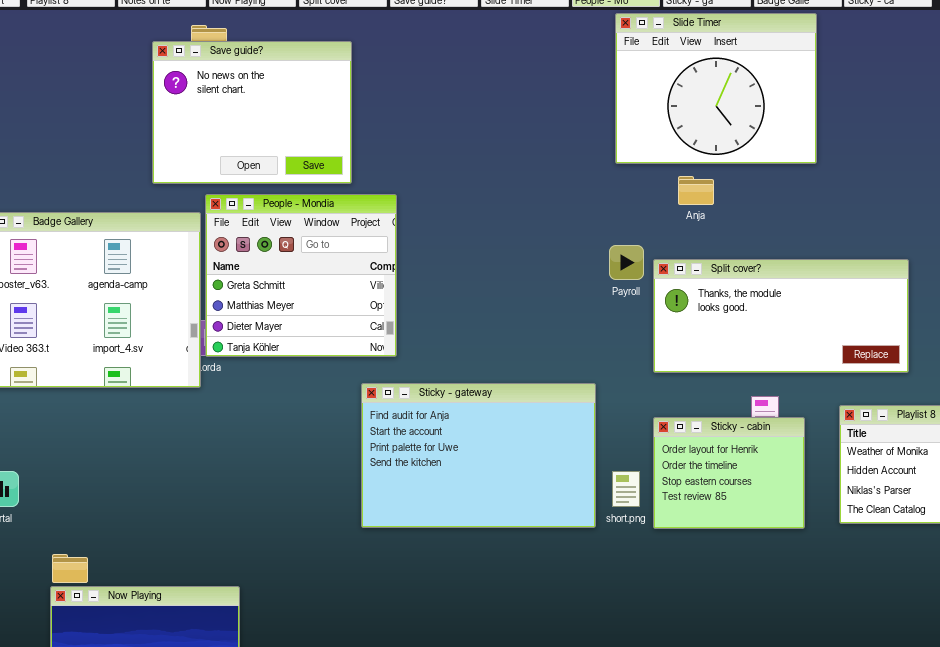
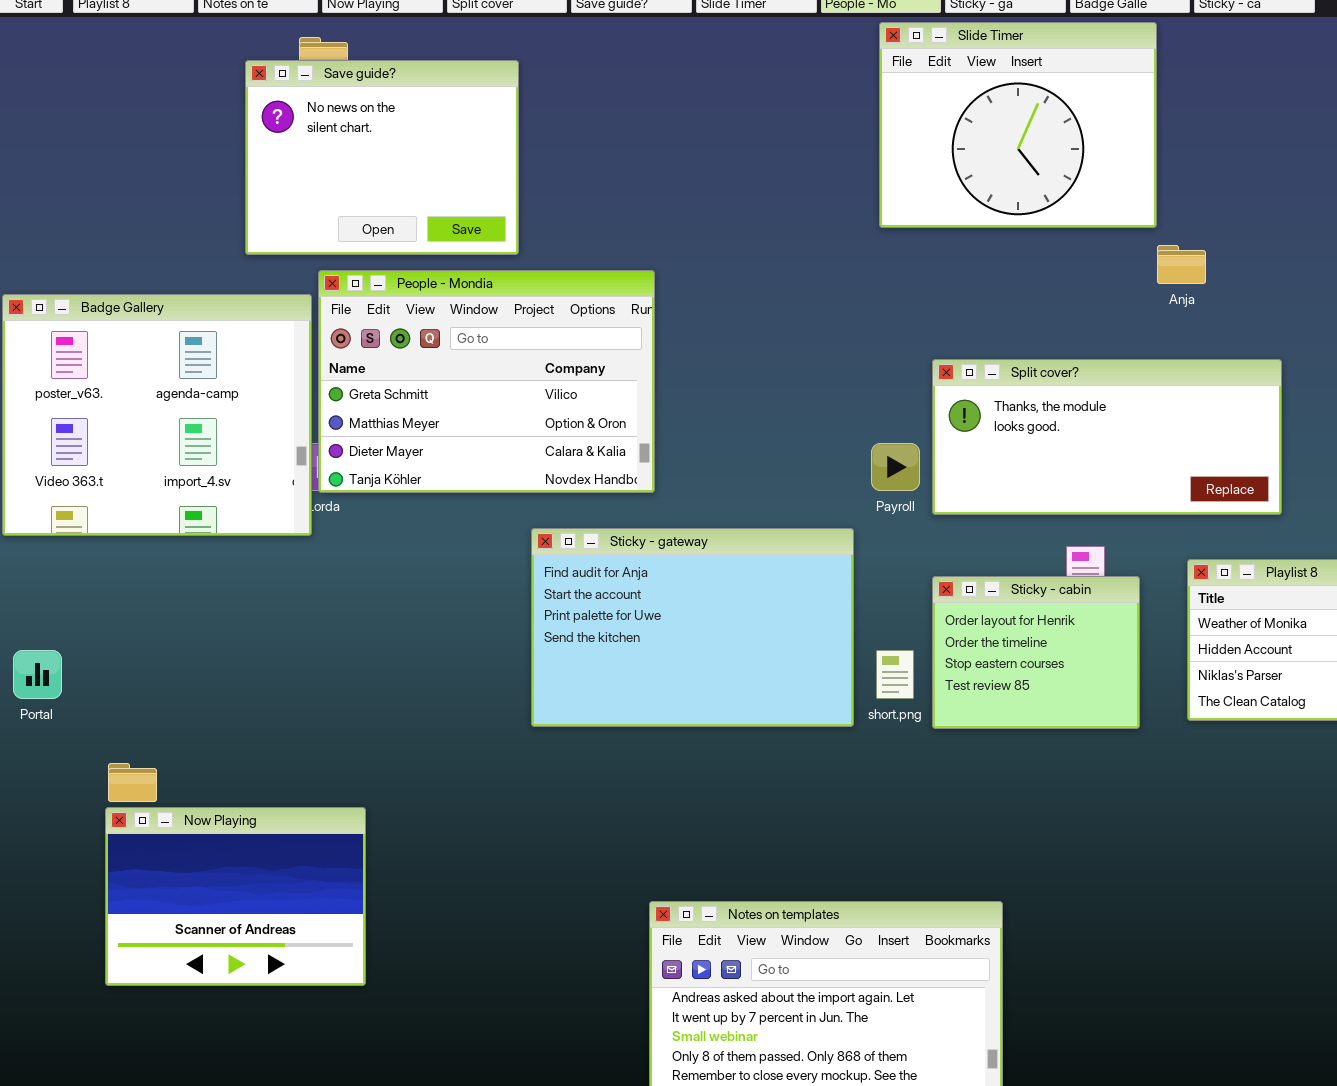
Anja: [678,176,714,205] -> [1157,245,1206,284], moved
People - Mondia: [205,194,397,357] -> [318,270,655,493], resized
Payroll: [609,245,644,280] -> [871,443,920,491], moved

